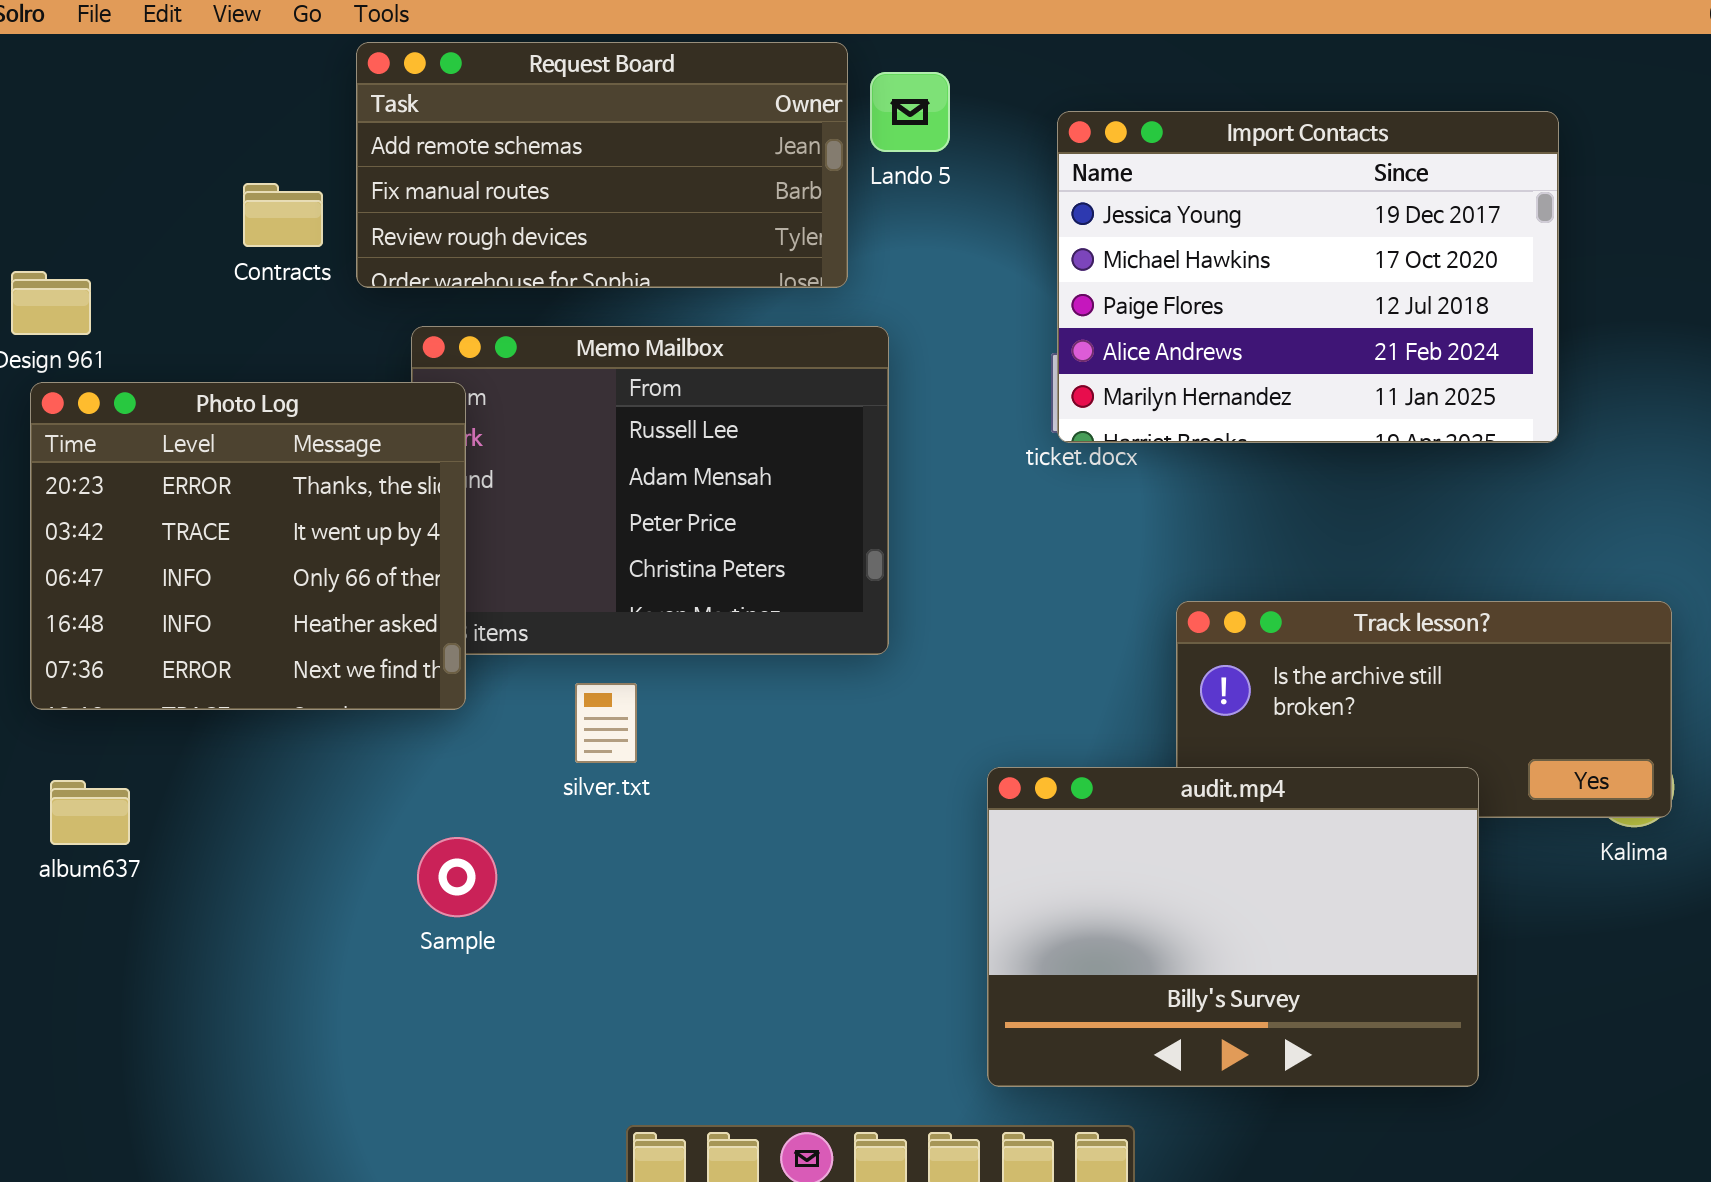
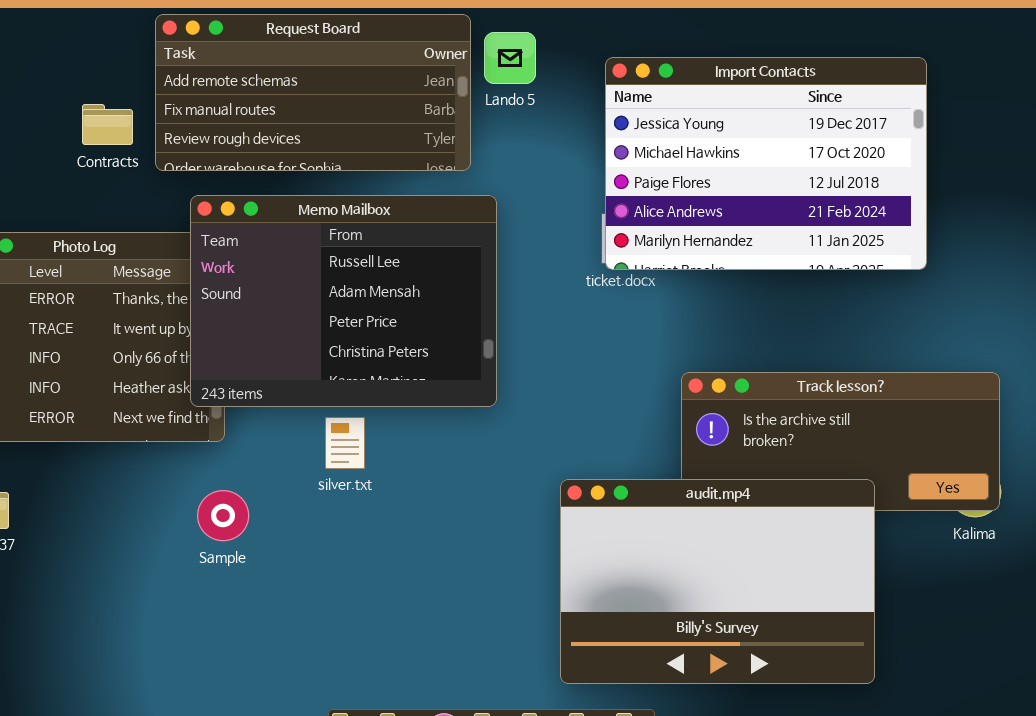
Memo Mailbox: [411,326,889,655] -> [190,195,497,407], raised
silver.txt: [575,683,637,763] -> [325,417,365,469], moved
Sample: [417,837,497,917] -> [197,490,249,541], moved

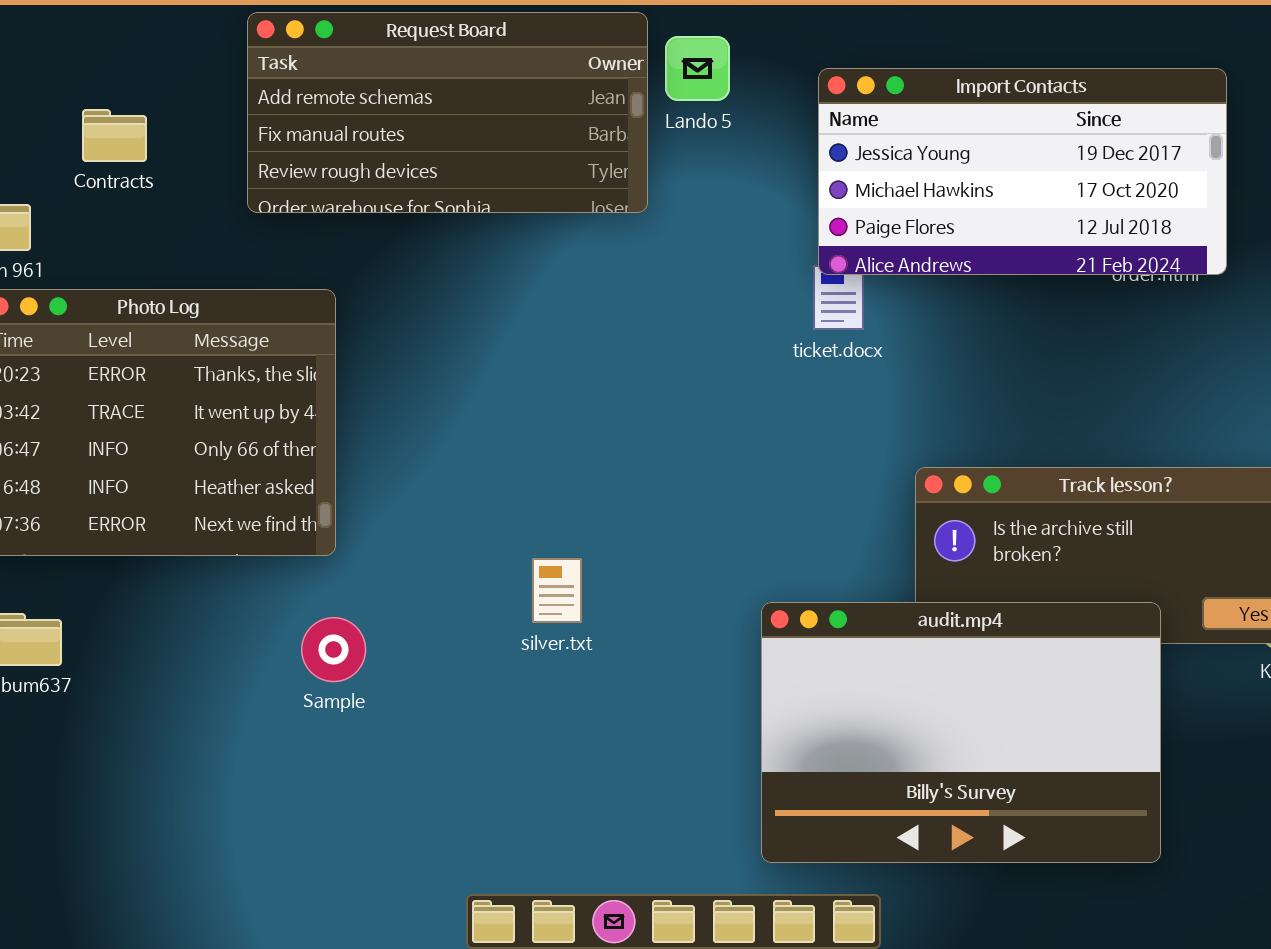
Import Contacts: [605,57,927,270] -> [818,68,1227,275], resized
Contracts: [82,104,133,145] -> [82,109,147,162], moved
Memo Mailbox: [190,195,497,407] -> none, closed
silver.txt: [325,417,365,469] -> [532,558,582,623], moved

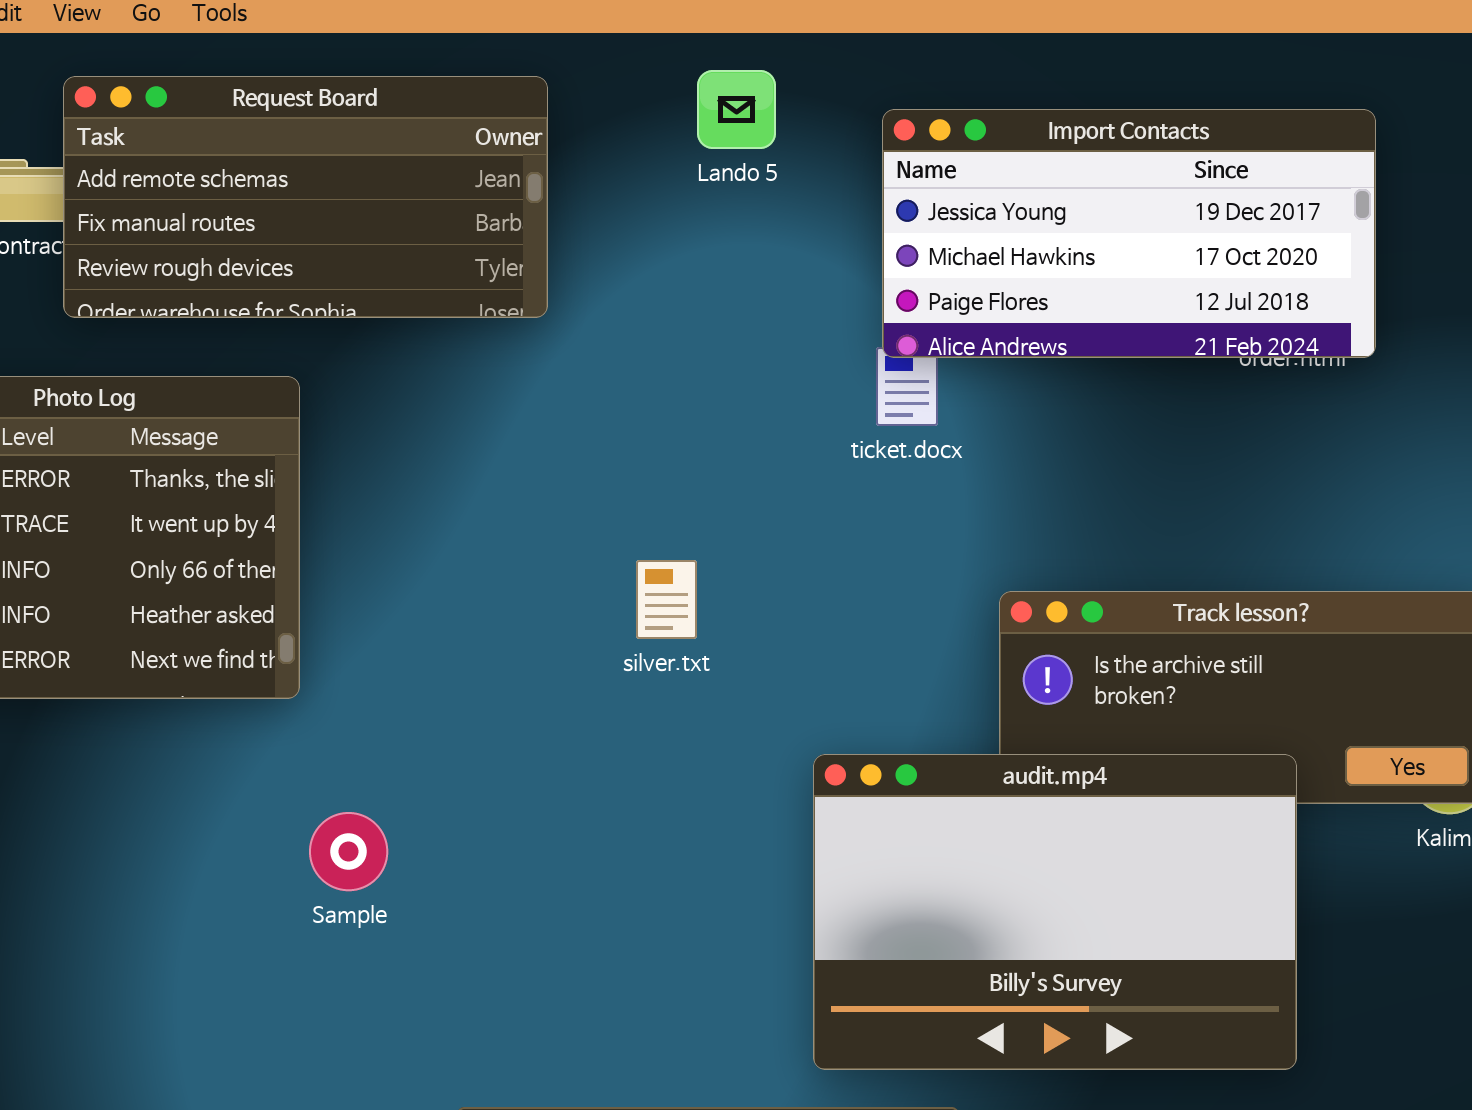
Request Board: [247,12,648,213] -> [63,76,548,318], moved
silver.txt: [532,558,582,623] -> [636,560,697,639], moved
Sample: [301,617,366,682] -> [309,812,388,891], moved

